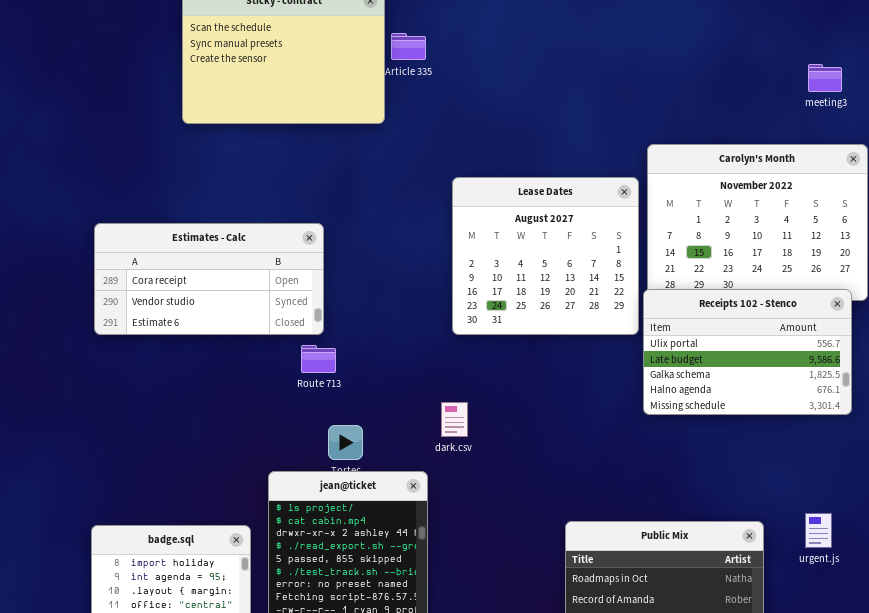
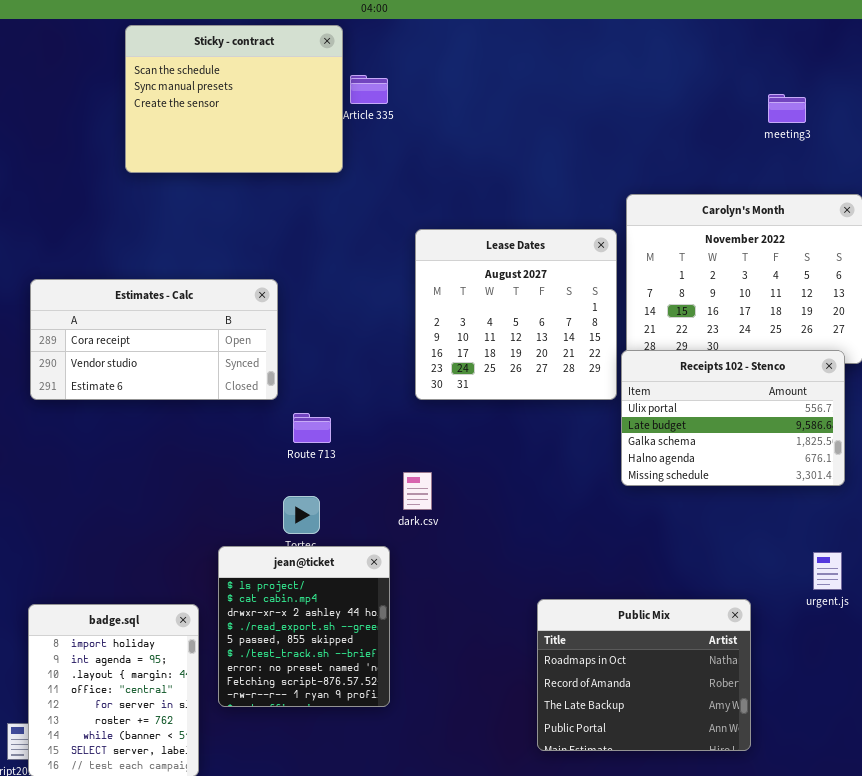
meeting3: [808,64,842,92] -> [768,94,806,123], moved
Route 713: [301,345,336,373] -> [293,413,331,443], moved
urgent.js: [805,513,832,548] -> [813,552,842,590], moved

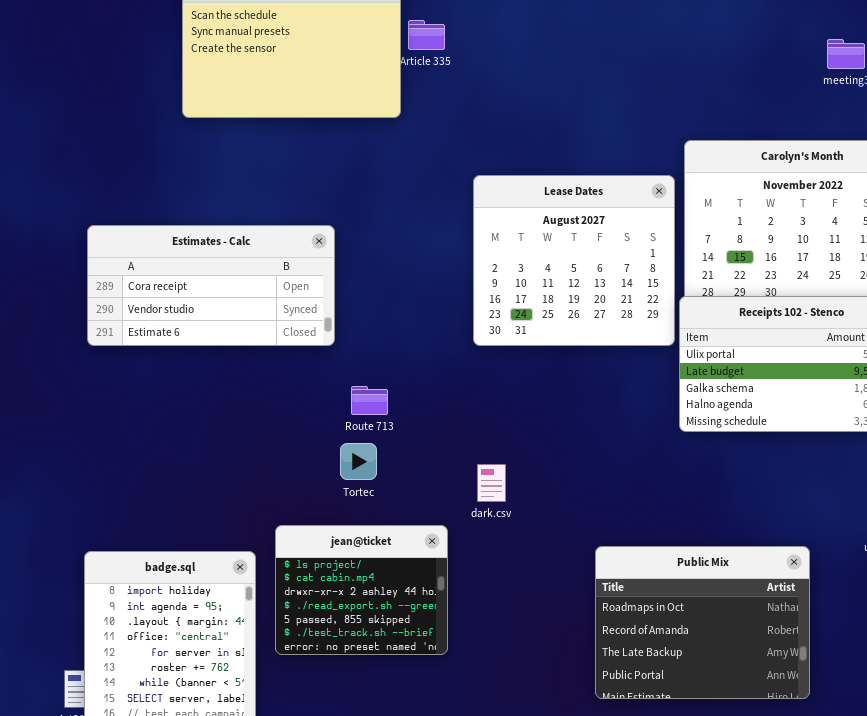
Route 713: [293,413,331,443] -> [351,386,388,415], moved
dark.csv: [403,472,432,510] -> [477,464,506,502], moved
jean@ticket: [218,546,390,707] -> [275,525,448,655], resized

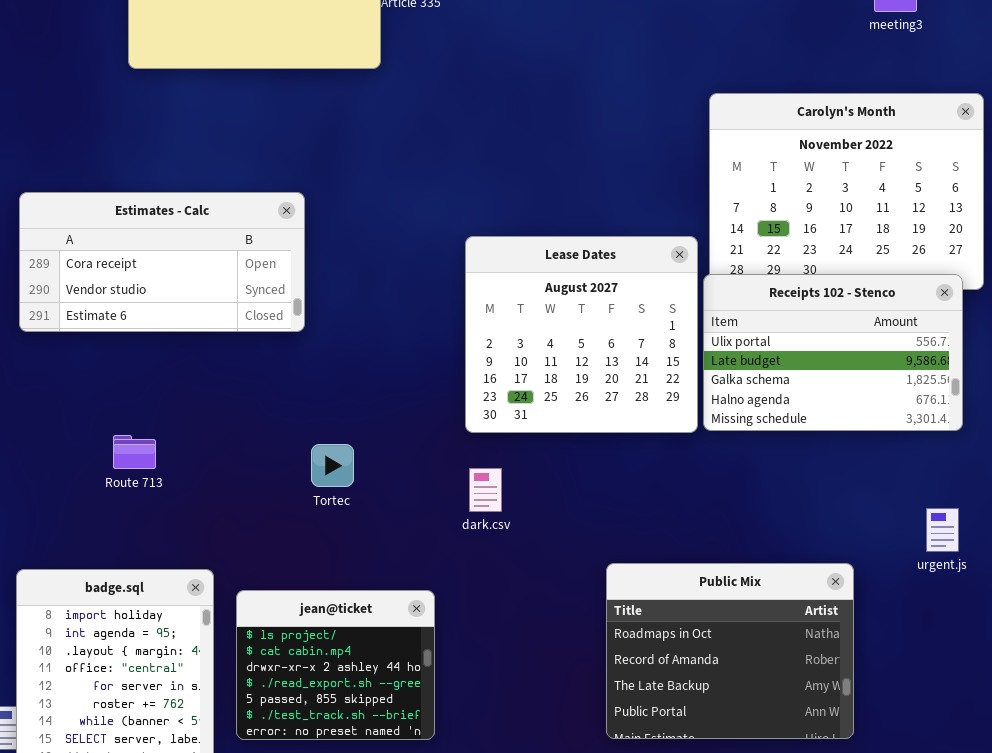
Lease Dates: [473,175,675,346] -> [465,236,698,433], moved
Route 713: [351,386,388,415] -> [113,435,156,469], moved
jean@ticket: [275,525,448,655] -> [236,590,435,740], moved

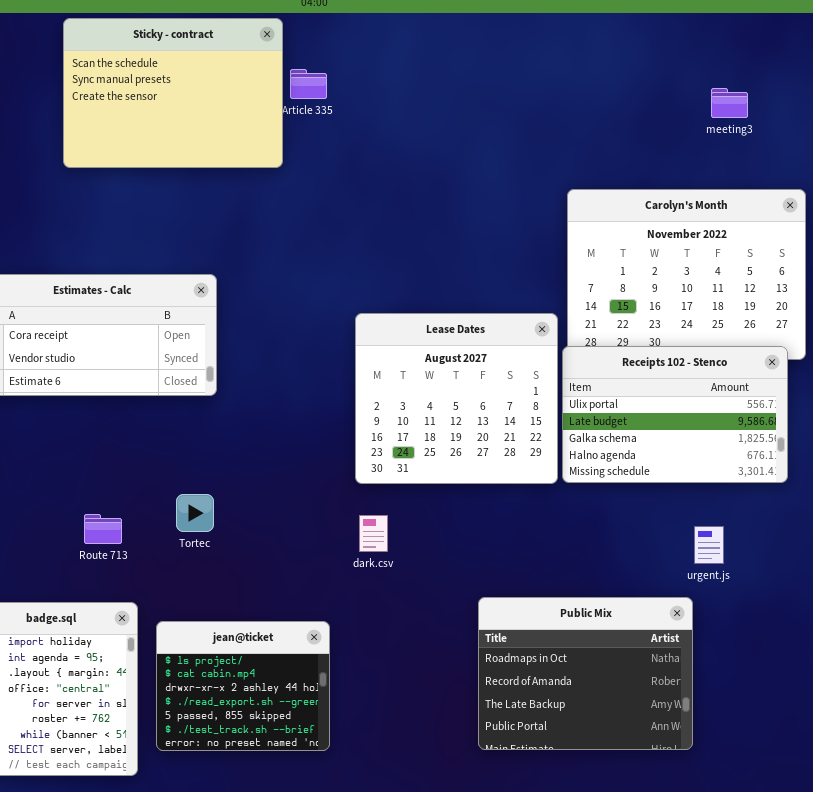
Route 713: [113,435,156,469] -> [84,514,122,544], moved
Tortec: [311,444,354,487] -> [176,494,214,532], moved
urgent.js: [926,508,959,552] -> [694,526,724,564], moved

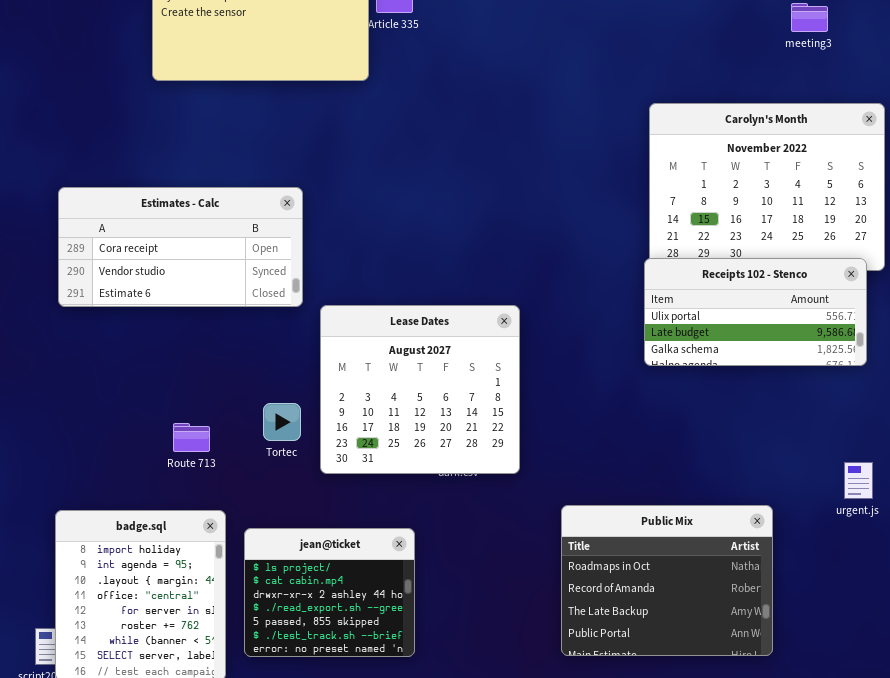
Lease Dates: [355,313,558,484] -> [320,305,520,474], moved
Receipts 102 - Stenco: [562,346,788,483] -> [644,258,867,366], resized
urgent.js: [694,526,724,564] -> [844,462,873,499], moved

